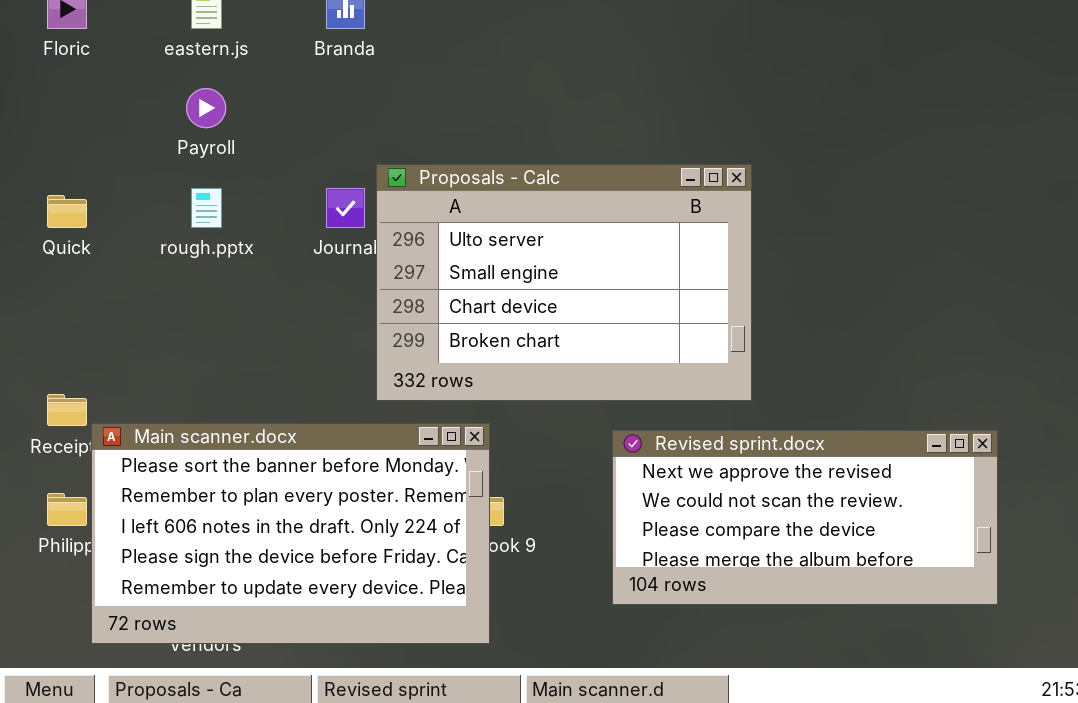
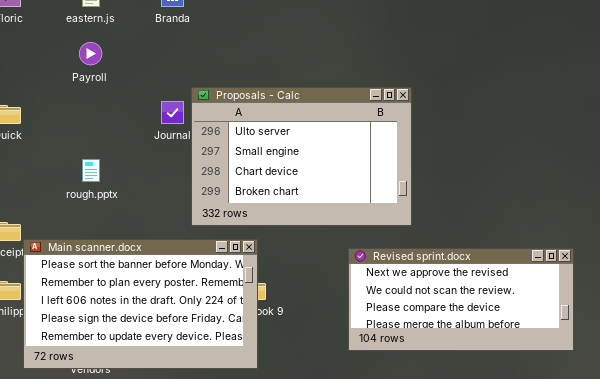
rough.pptx: [191,188,222,228] -> [82,159,100,182], moved
Revised sprint.docx: [612,430,998,605] -> [348,248,574,351], moved

